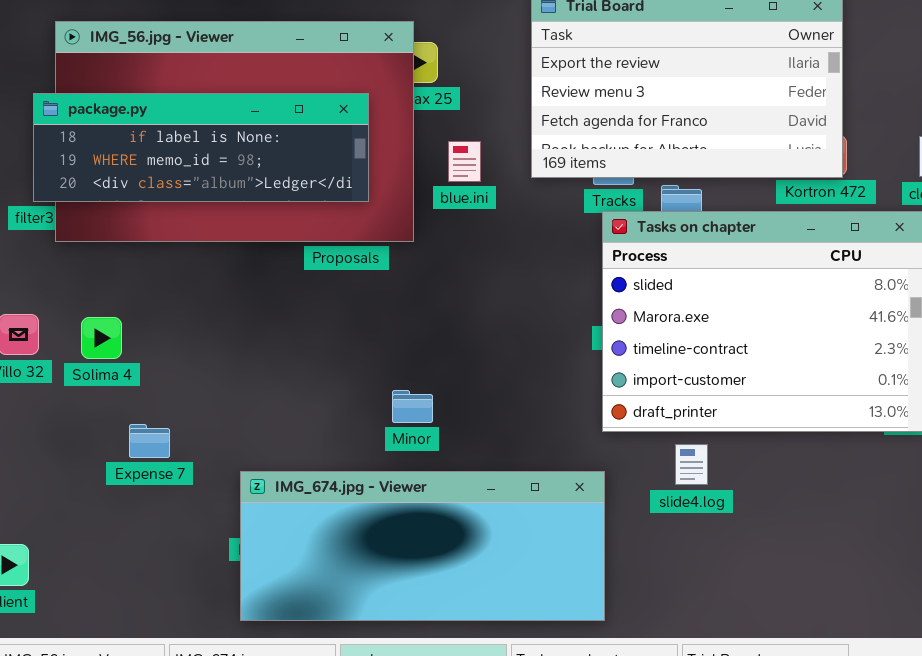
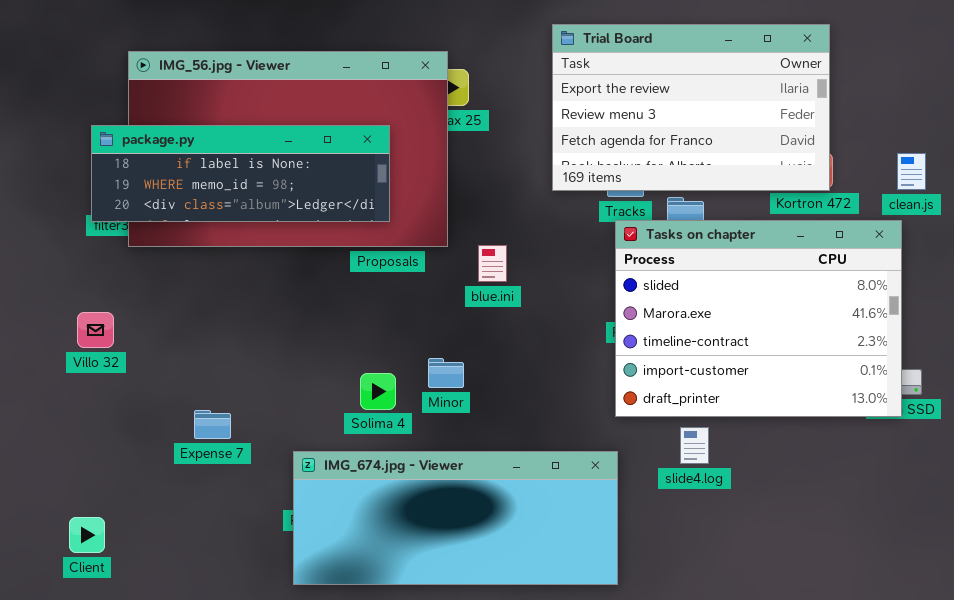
package.py: [33,93,369,202] -> [91,125,390,222], moved
blue.ini: [448,141,481,182] -> [478,245,507,282], moved
Solima 4: [81,317,122,359] -> [360,373,396,410], moved
Minor: [392,390,433,423] -> [428,358,464,388], moved

